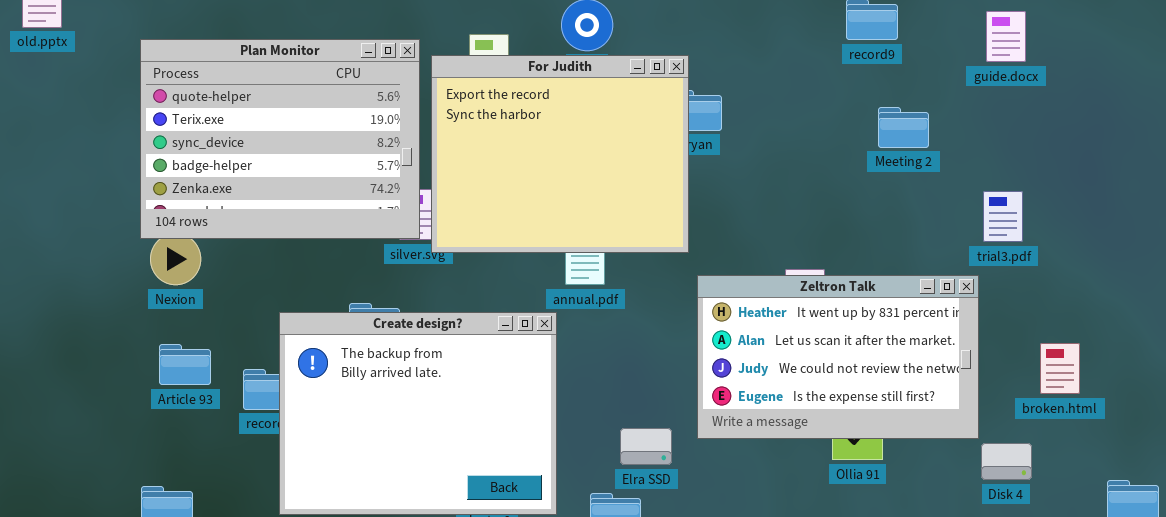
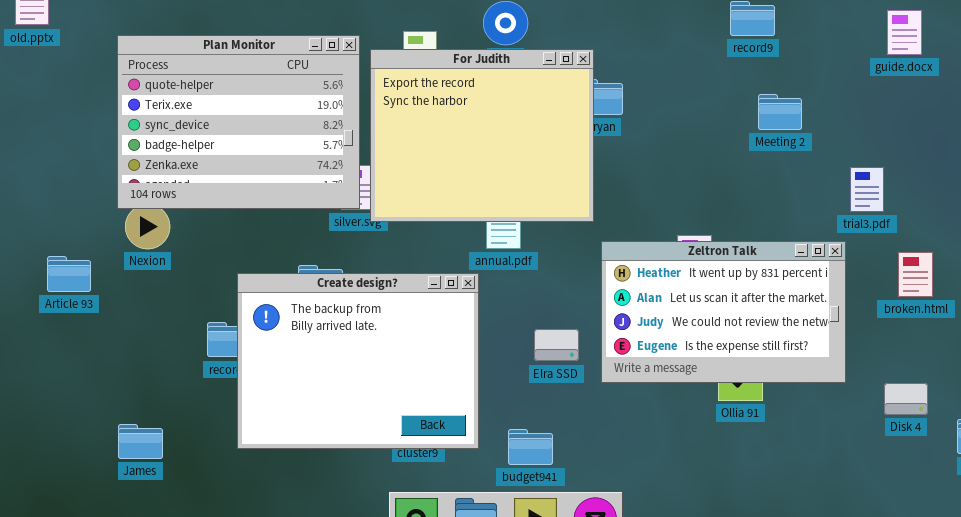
guide.docx: [986,11,1026,62] -> [887,10,922,55], moved
broken.html: [1040,343,1080,394] -> [898,252,933,297], moved
Article 93: [159,344,211,385] -> [47,256,91,292], moved
Elra SSD: [620,428,672,465] -> [534,329,579,361], moved
Disk 4: [981,443,1032,480] -> [884,383,928,415], moved

